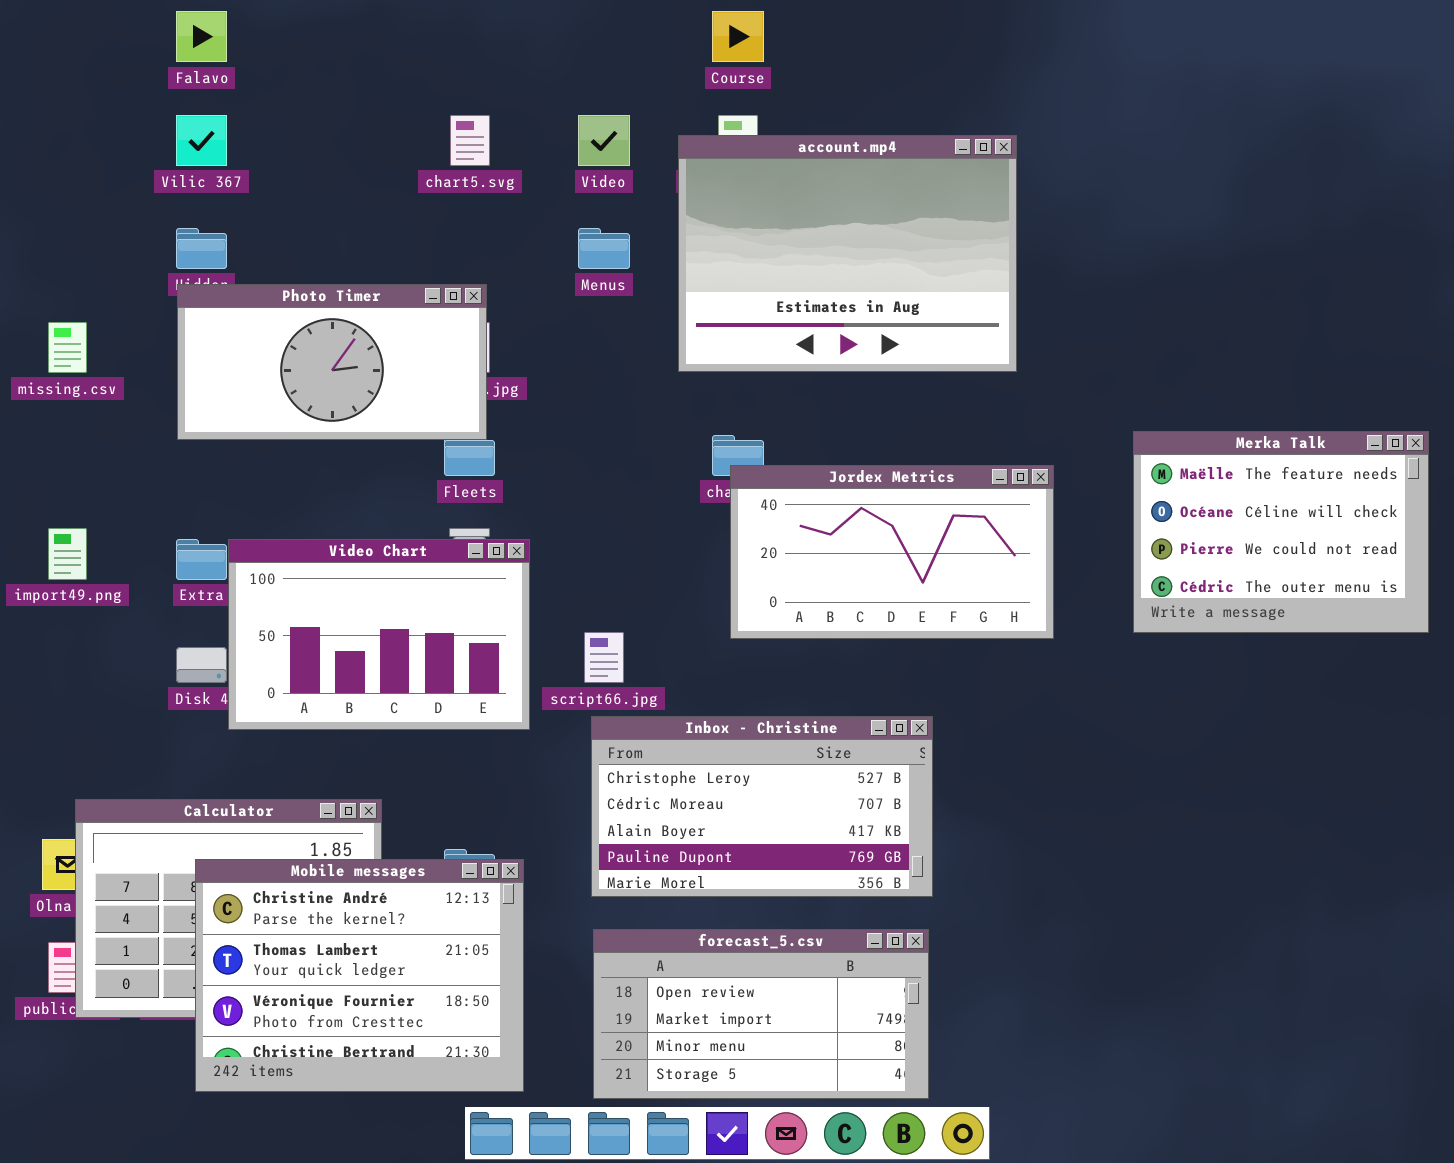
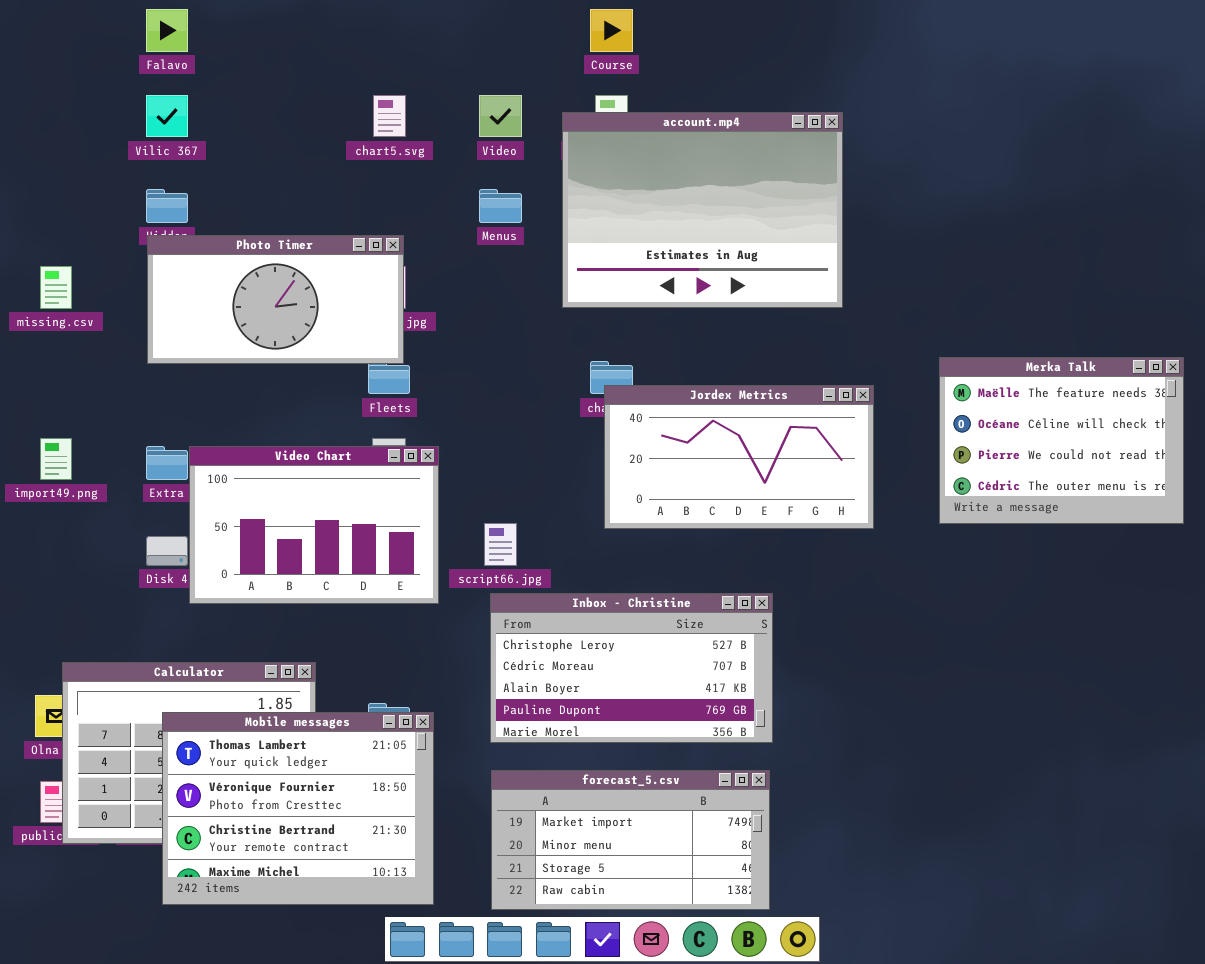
Mobile messages: [195,859,524,1092] -> [162,712,434,905], scrolled down 1 row
forecast_5.csv: [593,929,929,1099] -> [491,770,770,910], scrolled down 1 row

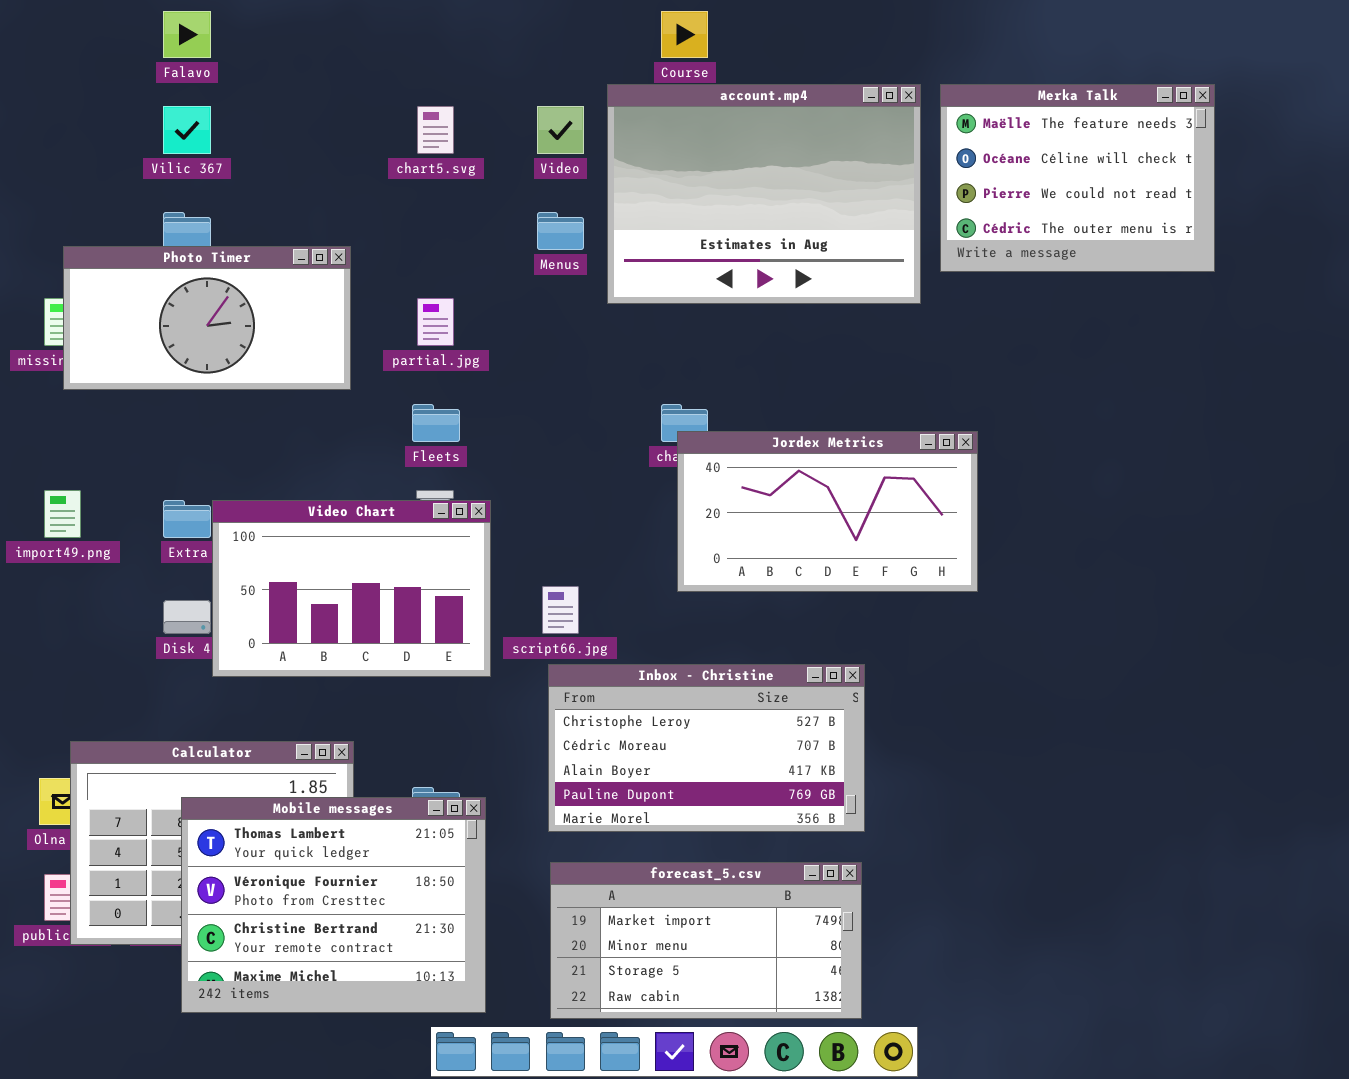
account.mp4: [562,112,843,308] -> [607,84,921,304], moved
Photo Timer: [147,235,404,364] -> [63,246,351,390], moved
Merka Talk: [939,357,1184,524] -> [940,84,1215,272], moved

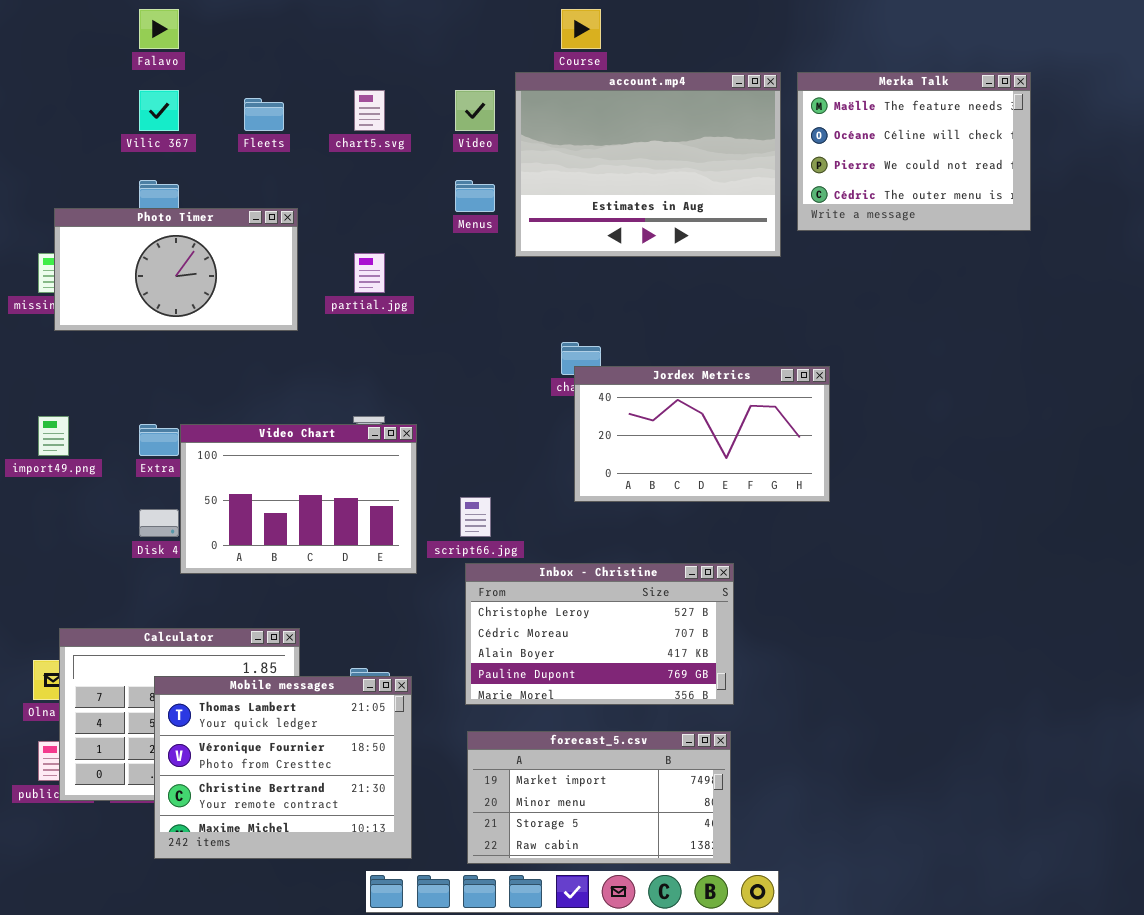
Fleets: [412,404,460,442] -> [244,98,284,131], moved

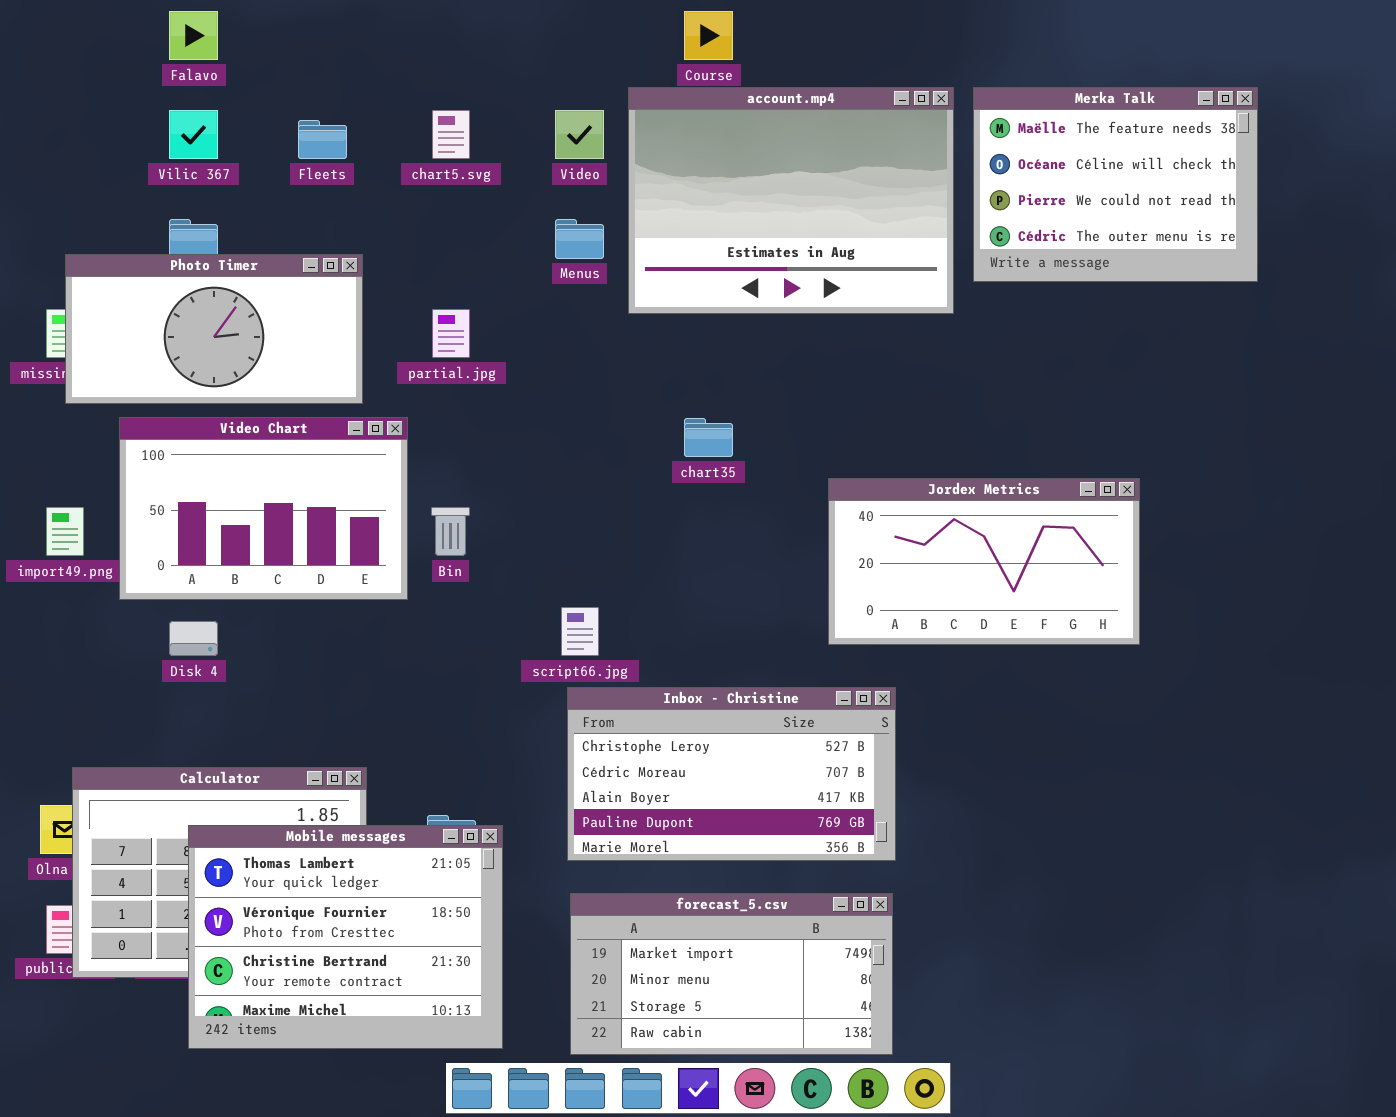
Jordex Metrics: [574,366,830,502] -> [828,478,1140,645], moved
Video Chart: [180,424,417,574] -> [119,417,408,600], moved

